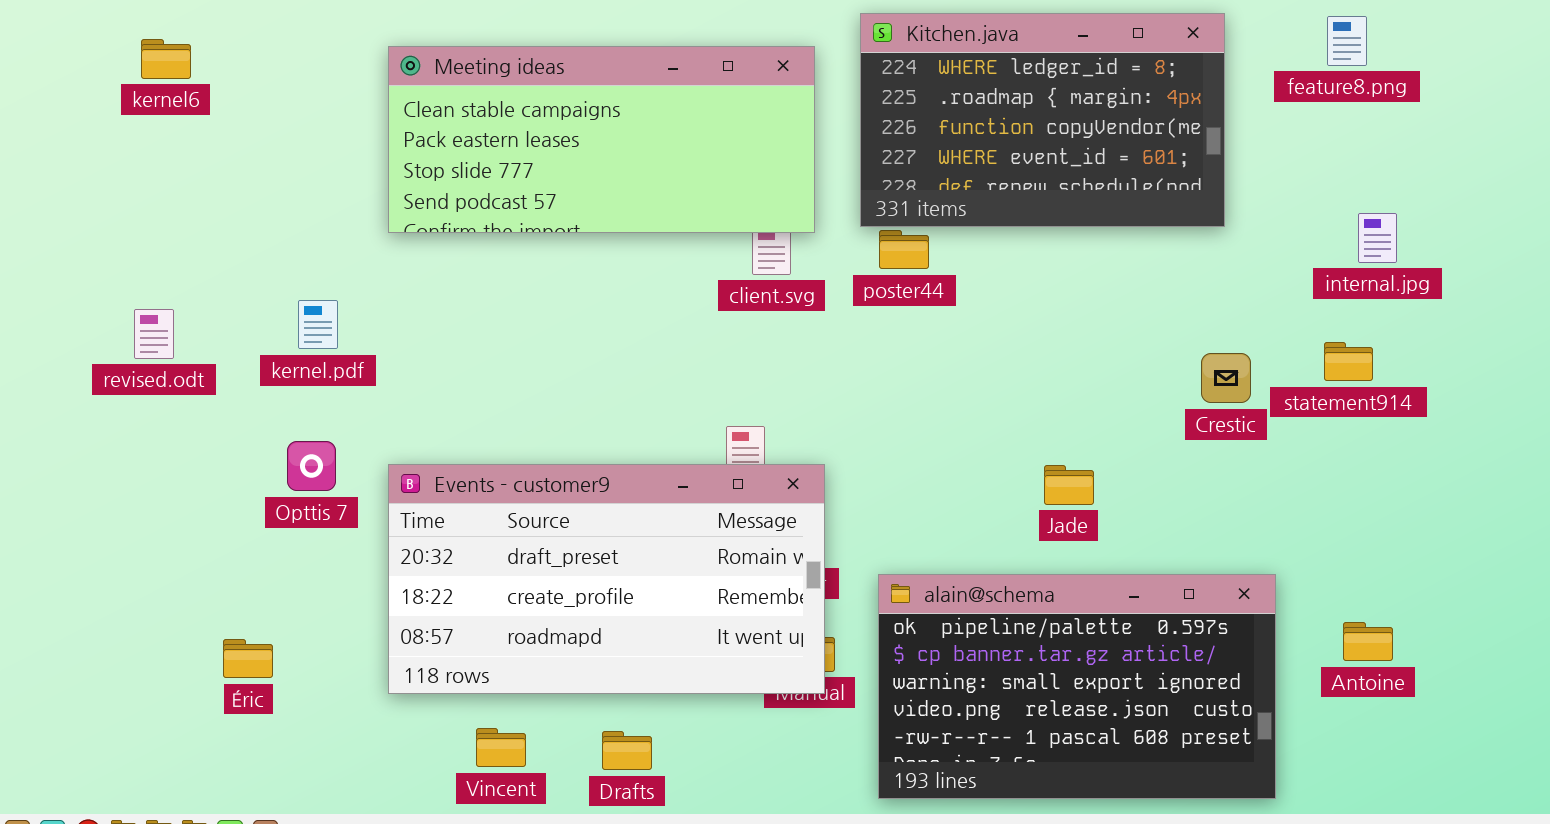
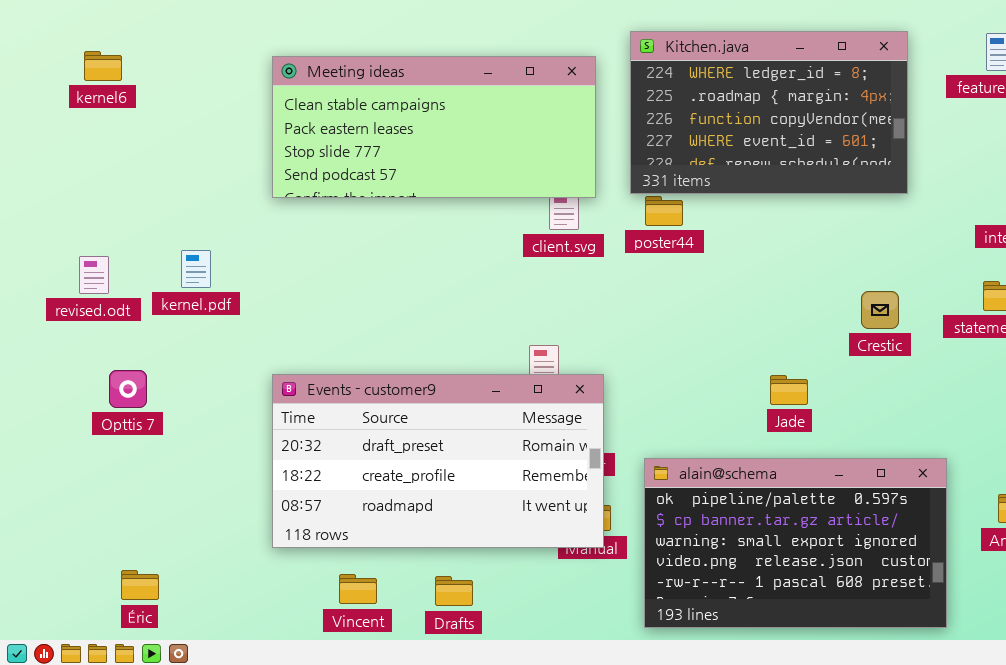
kernel.pdf: [298,300,338,349] -> [181,250,211,288], moved
Crestic: [1201,353,1251,403] -> [861,291,899,329], moved
Opttis 7: [287,441,336,491] -> [109,370,147,408], moved
Éric: [223,639,273,678] -> [121,570,159,600], moved

